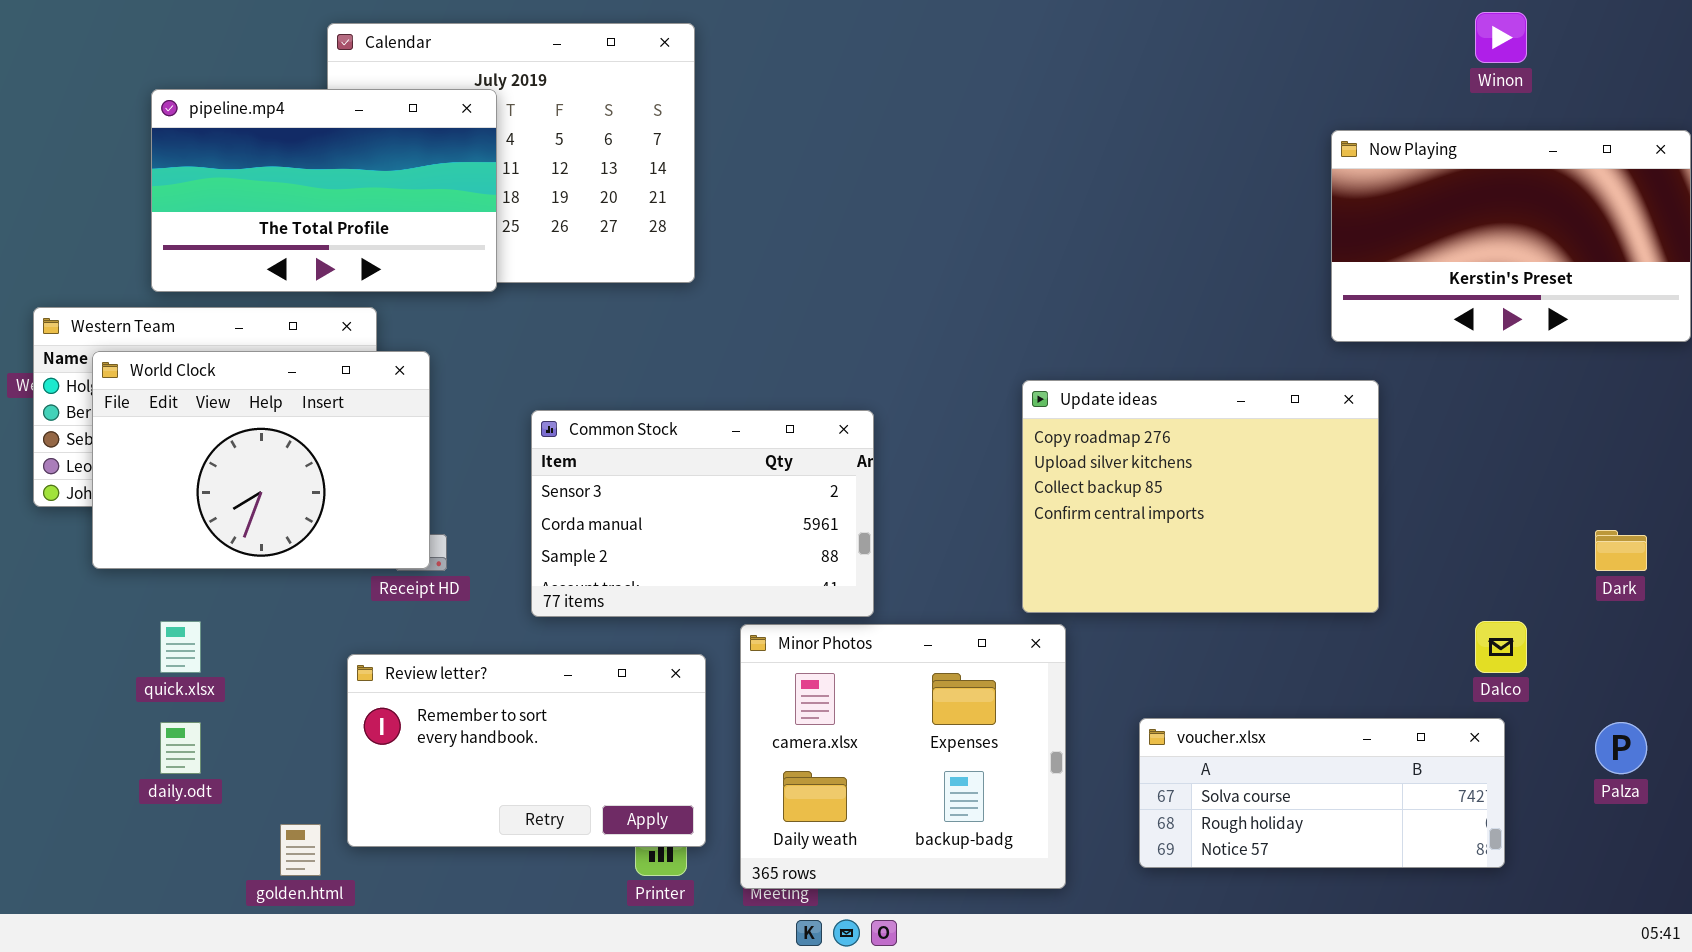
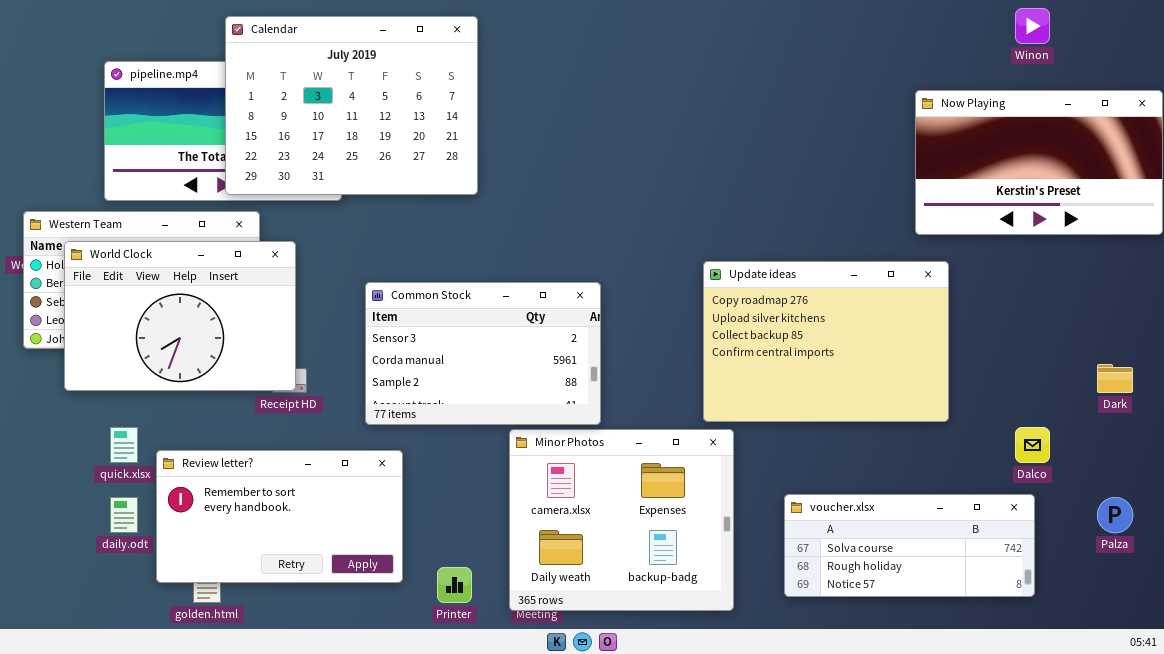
Calendar: [327,23,695,283] -> [225,16,478,195], raised
Review letter?: [347,654,706,847] -> [156,450,403,583], moved

